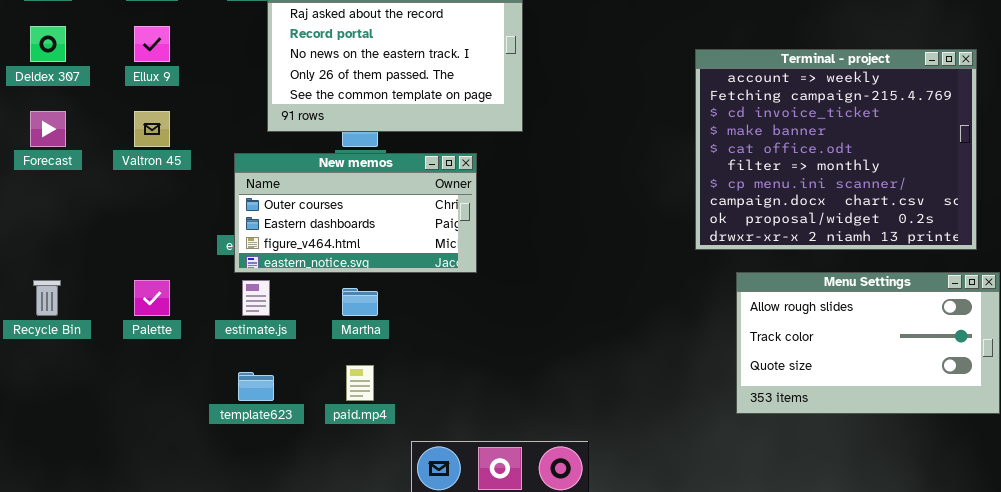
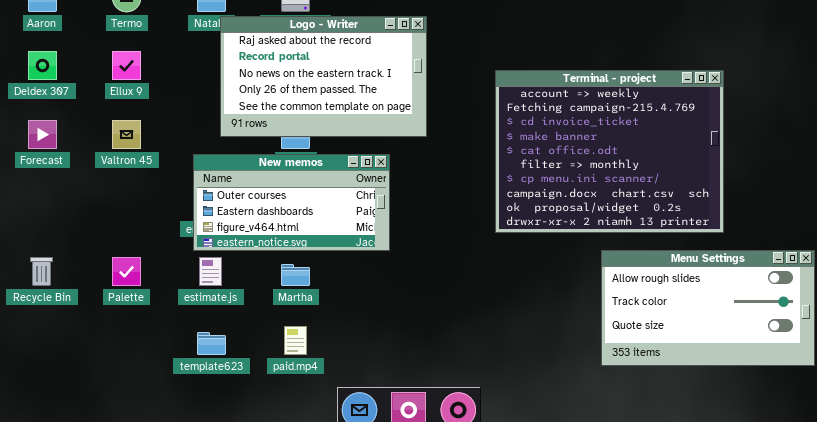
Terminal - project: [695,49,977,250] -> [495,70,724,233], moved

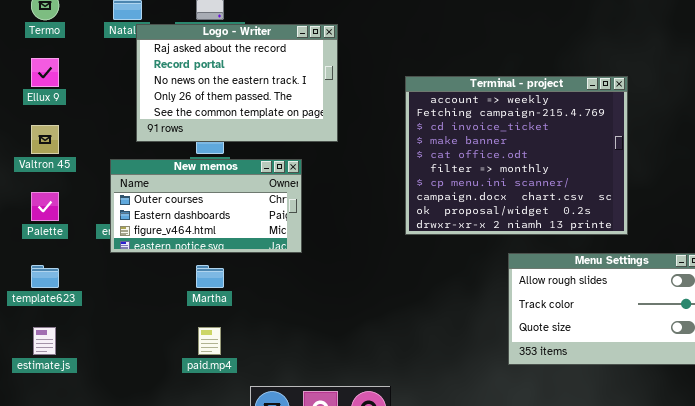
Palette: [112,257,141,286] -> [31,192,59,221], moved
estimate.js: [199,257,222,286] -> [33,327,56,355], moved
template623: [197,332,226,355] -> [31,265,59,288], moved

